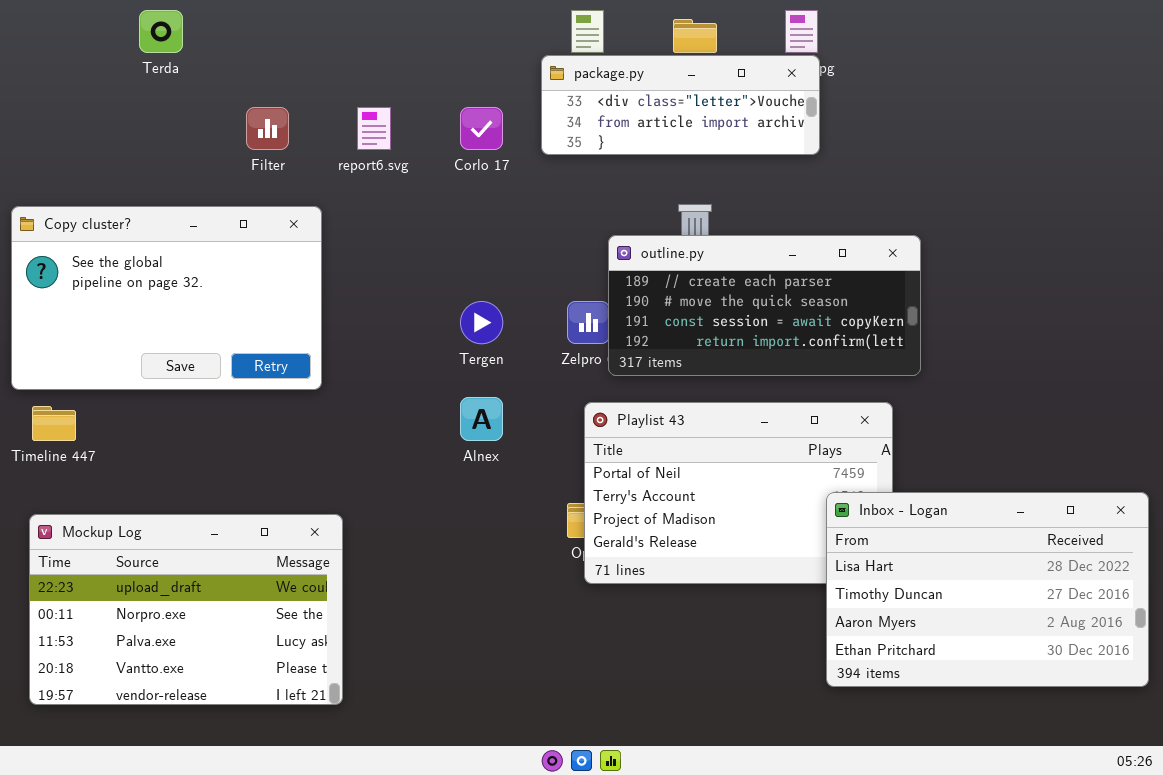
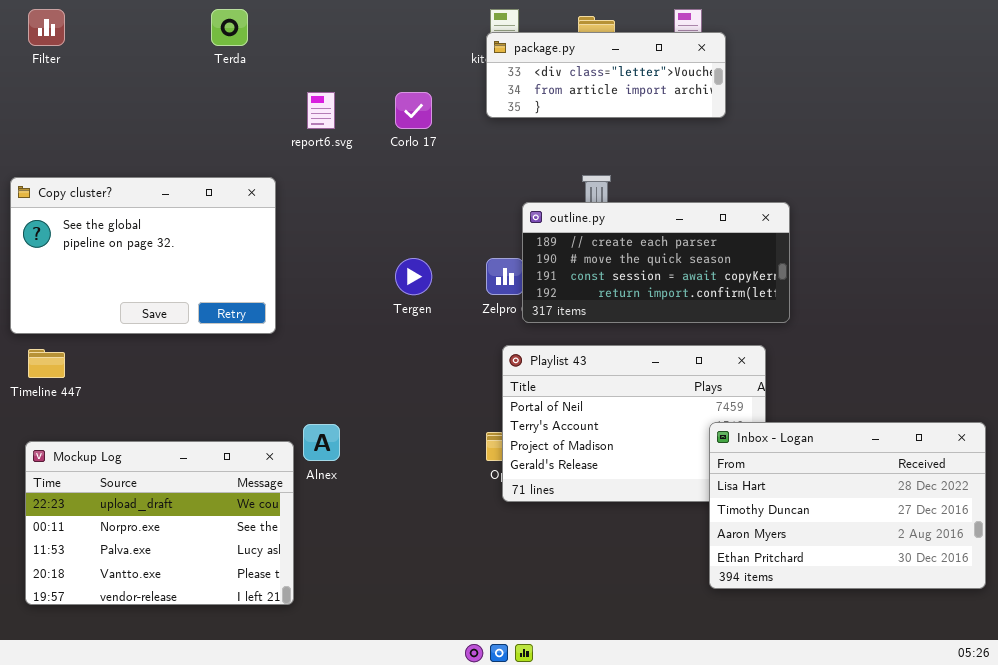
Terda: [139,10,183,53] -> [211,9,248,46], moved
package.py: [541,55,820,155] -> [486,32,726,118], moved
Filter: [246,107,289,150] -> [28,9,65,46], moved
Alnex: [460,397,503,441] -> [303,424,340,461], moved

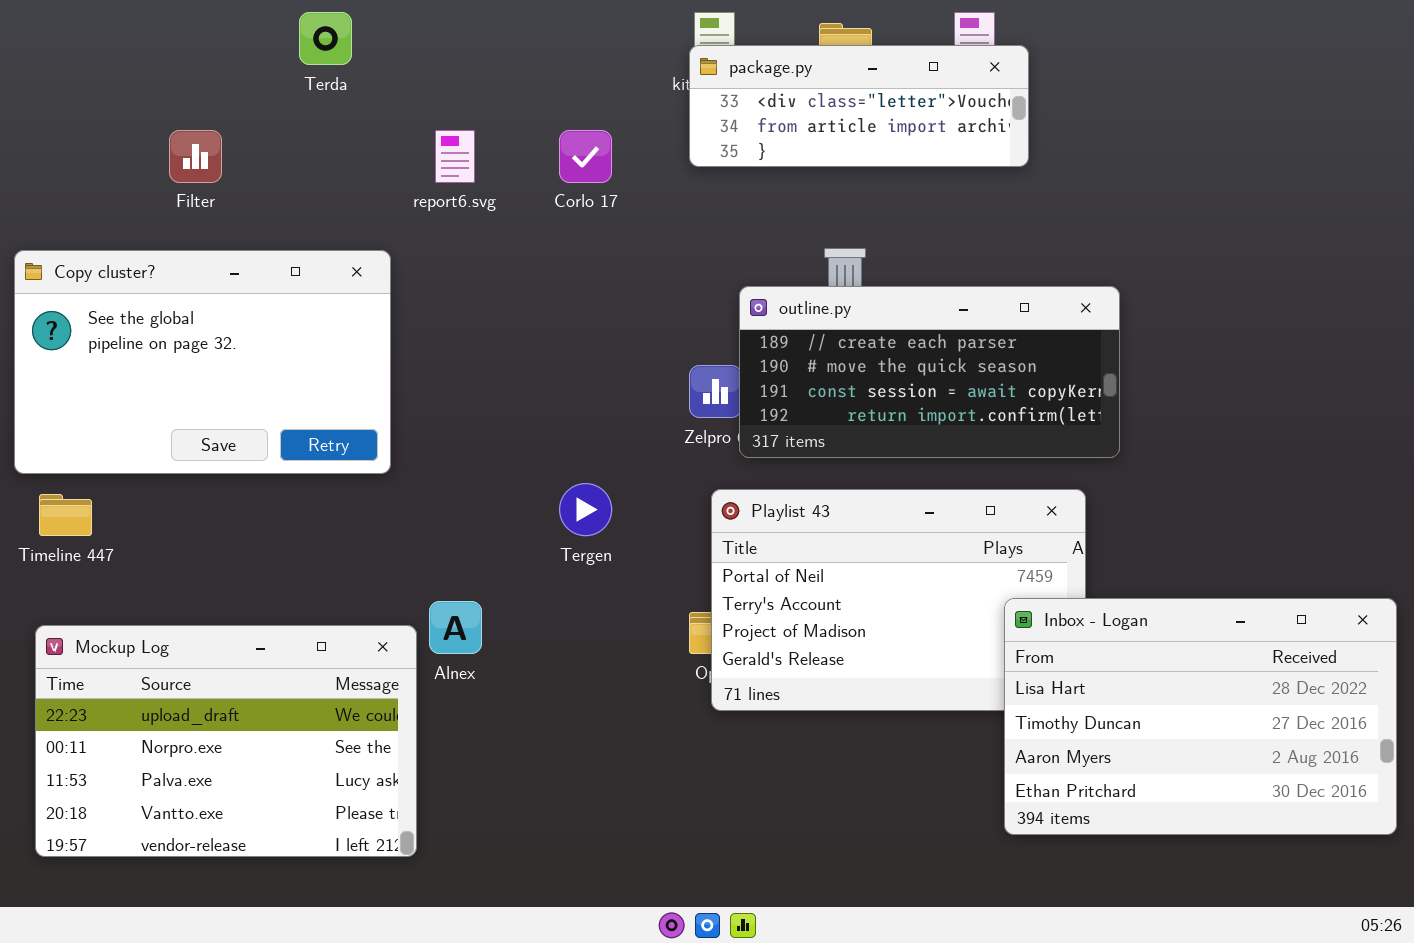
Filter: [28,9,65,46] -> [169,130,222,183], moved
Tergen: [395,258,432,295] -> [559,483,612,536], moved

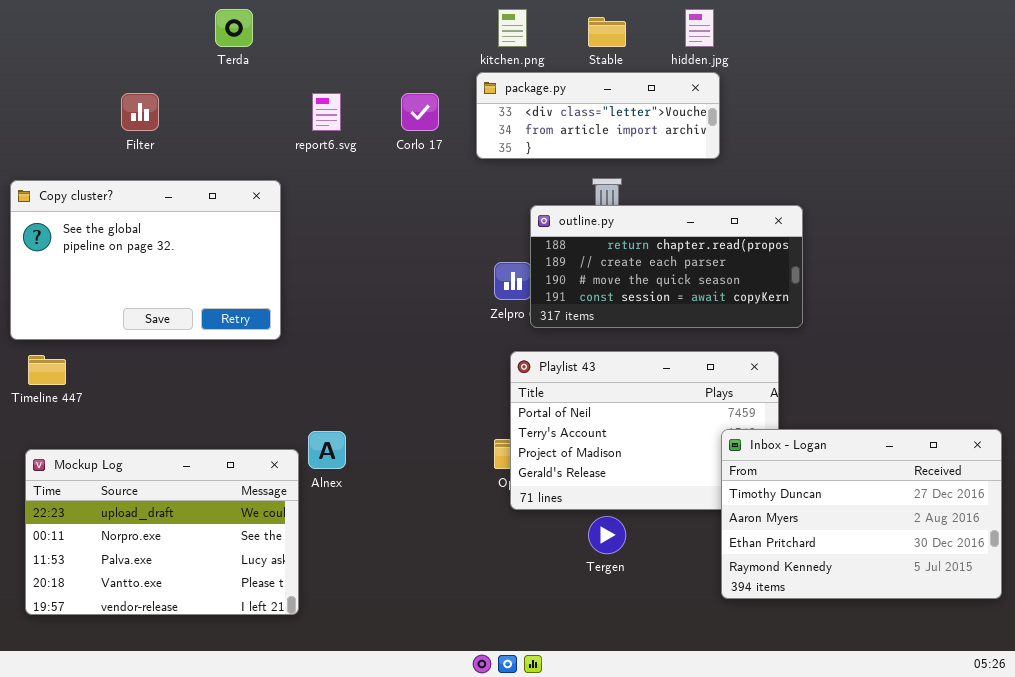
package.py: [689,45,1029,167] -> [476,72,720,159], moved
outline.py: [739,286,1120,458] -> [530,205,803,328], scrolled up 1 row
Tergen: [559,483,612,536] -> [588,516,626,554], moved
Inbox - Logan: [1004,598,1397,835] -> [721,429,1002,599], scrolled down 1 row

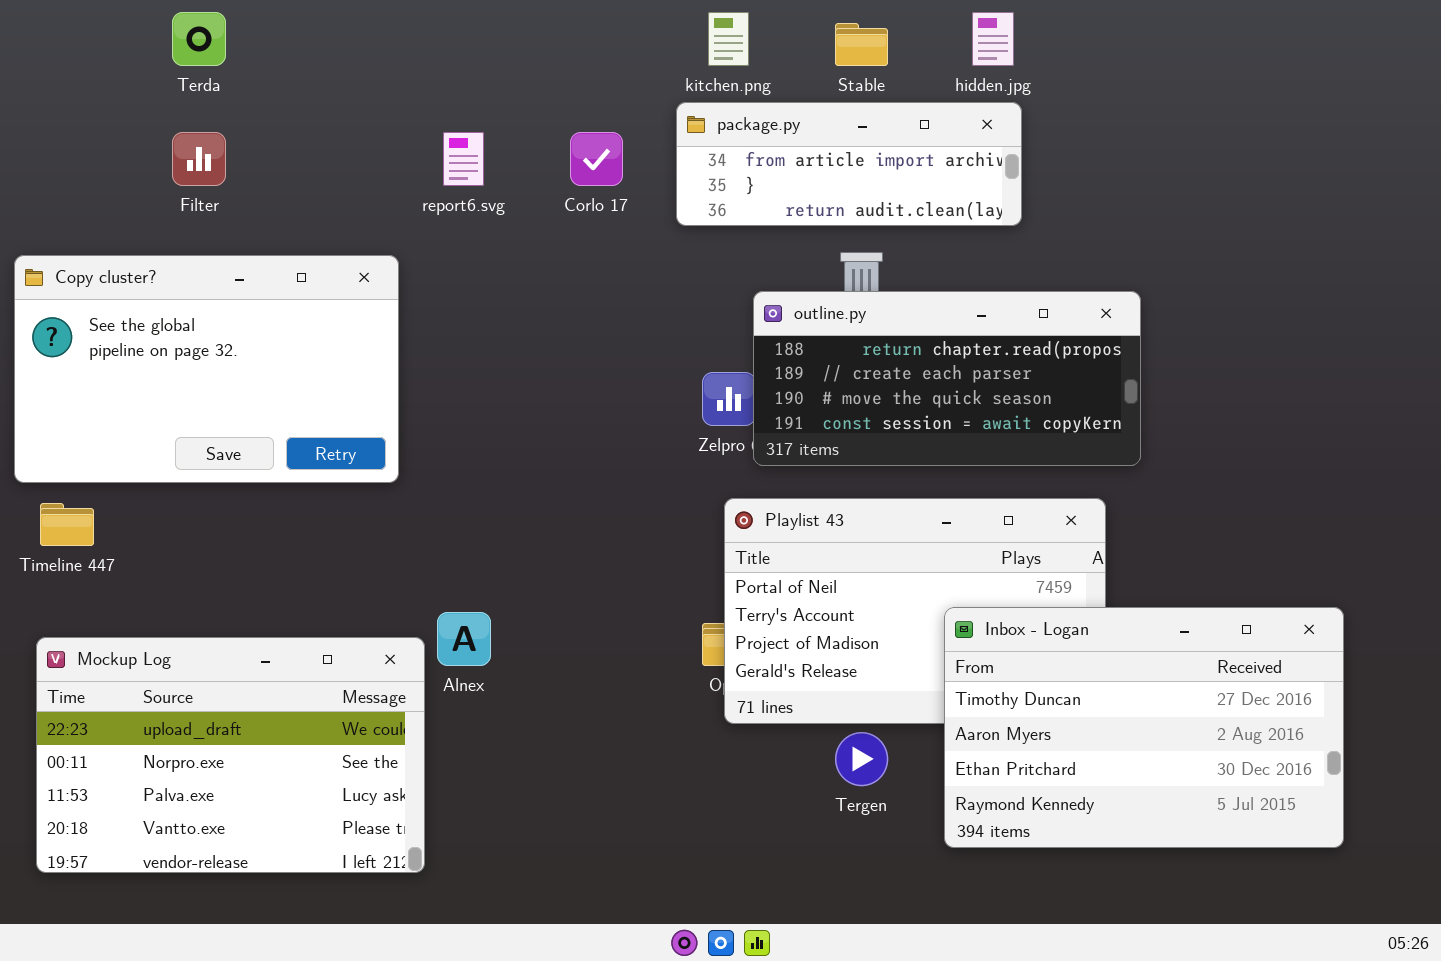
Terda: [215,9,253,47] -> [172,12,226,66], moved
package.py: [476,72,720,159] -> [676,102,1022,226], scrolled down 1 row
Inbox - Logan: [721,429,1002,599] -> [944,607,1344,848], moved

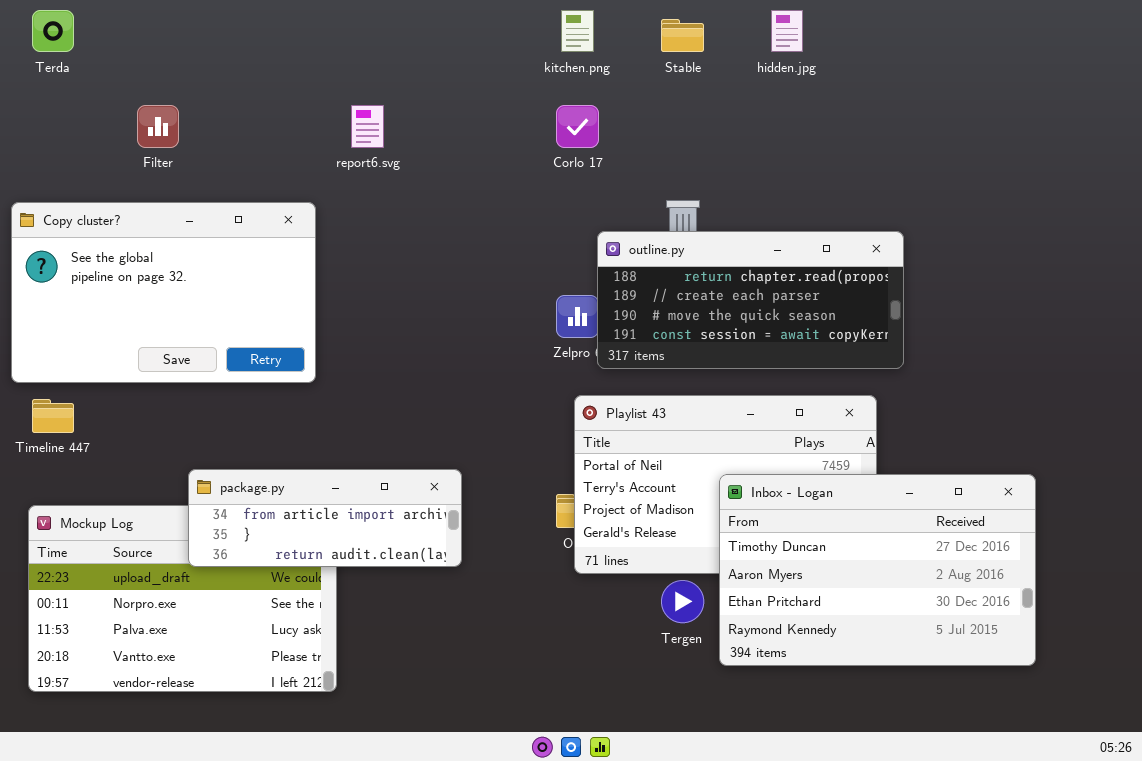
Terda: [172,12,226,66] -> [32,10,74,52], moved
package.py: [676,102,1022,226] -> [188,469,462,567], moved
Corlo 17: [570,132,623,186] -> [556,105,599,148], moved
Inbox - Logan: [944,607,1344,848] -> [719,474,1036,666], moved

